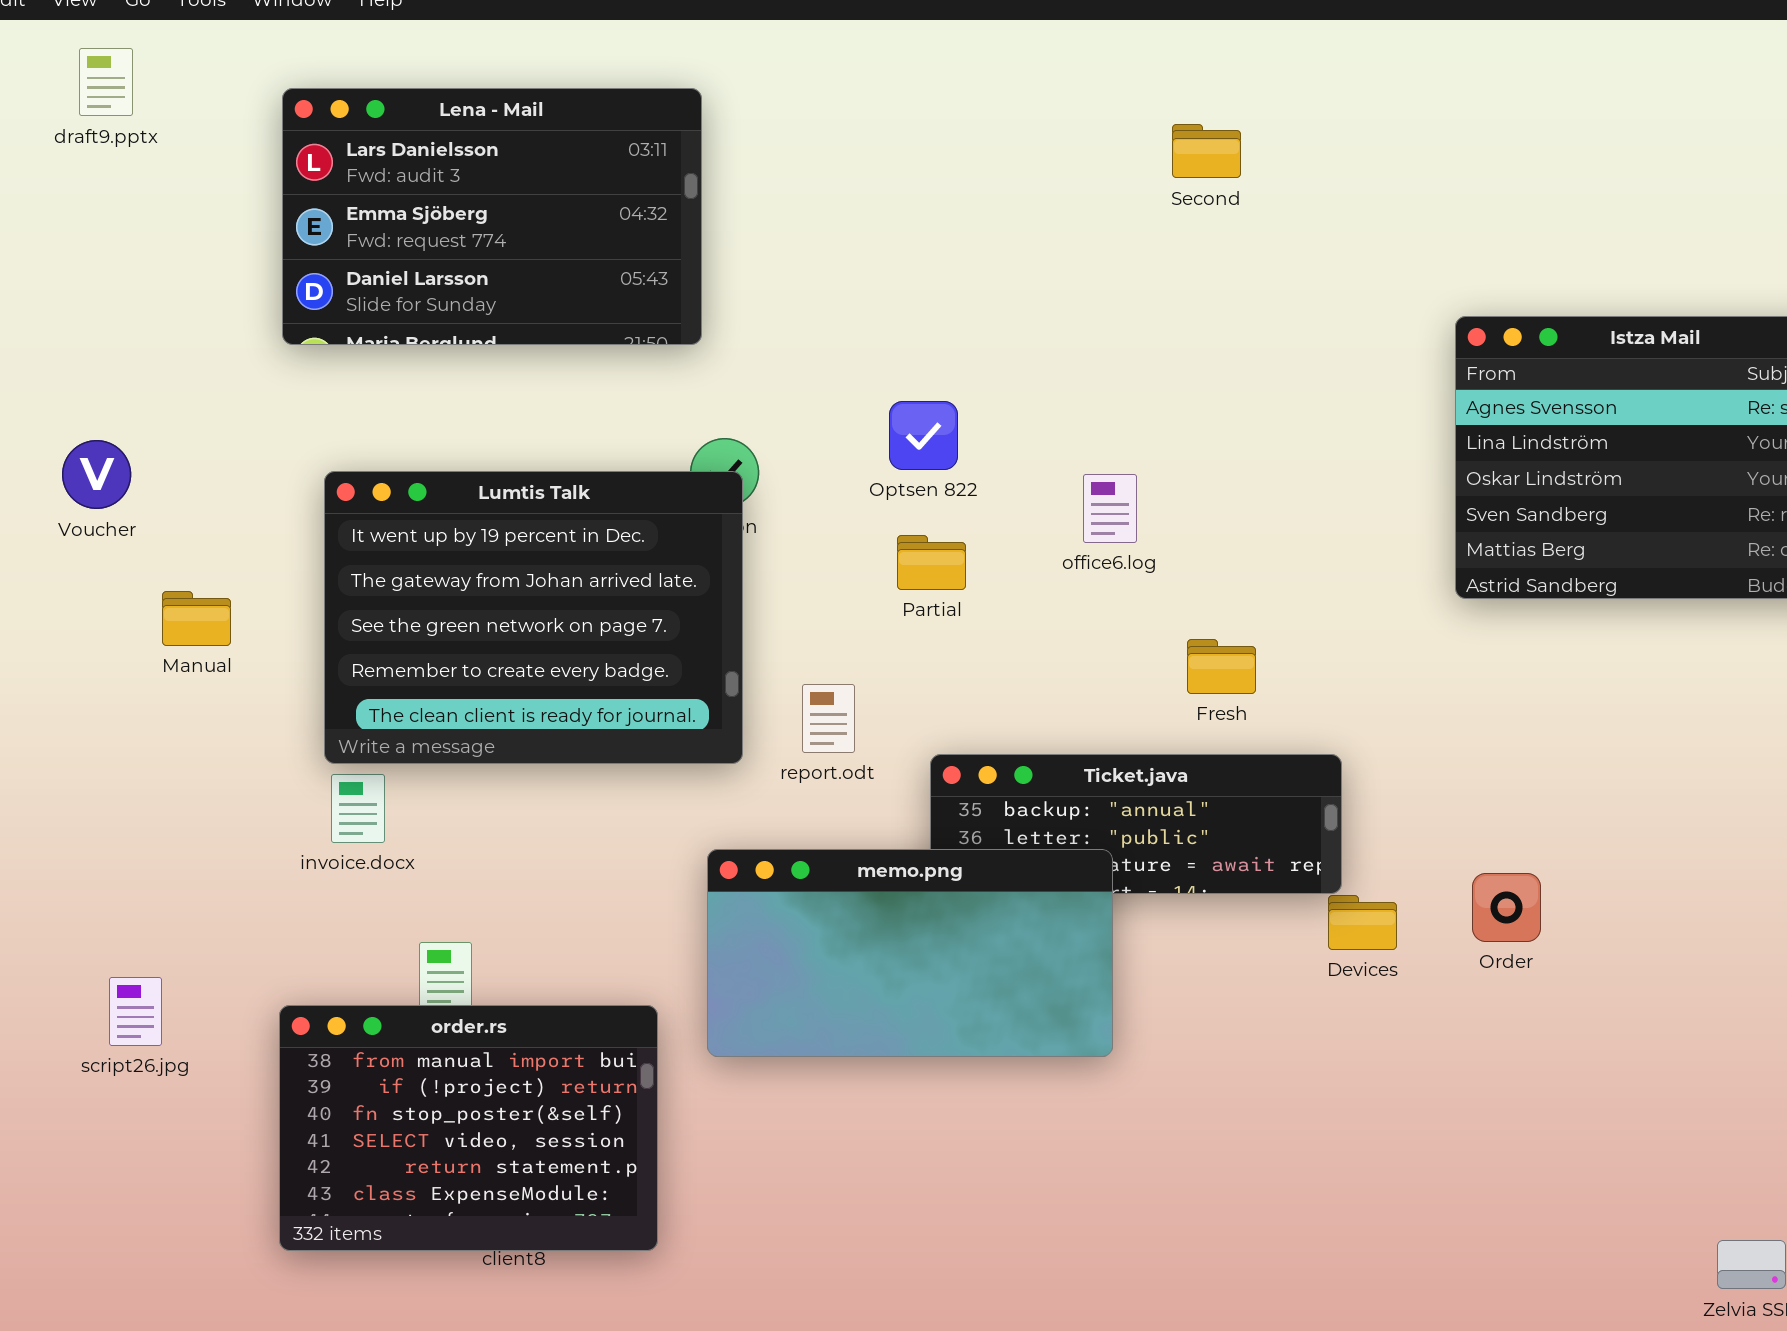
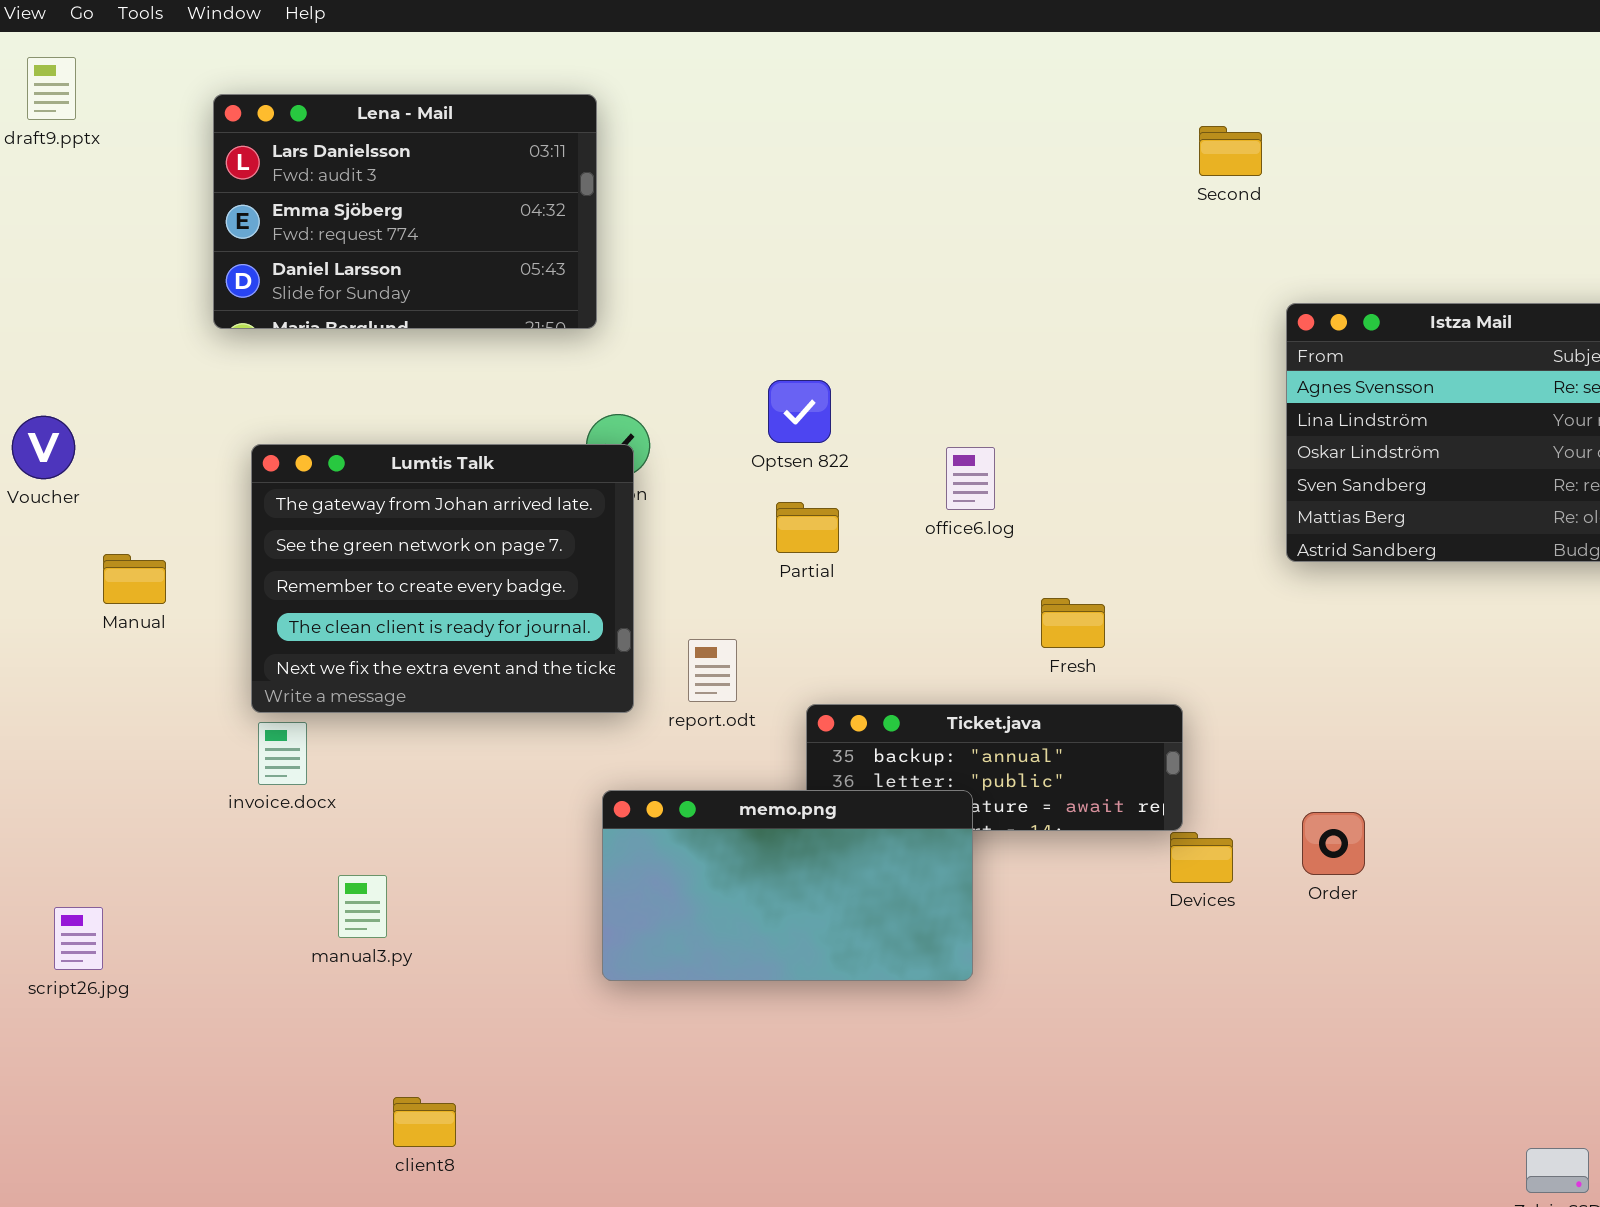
Second: [1172,124,1241,178] -> [1199,126,1262,176], moved
Lumtis Talk: [324,471,743,764] -> [251,444,634,713], scrolled down 1 row
order.rs: [279,1005,658,1251] -> none, closed

